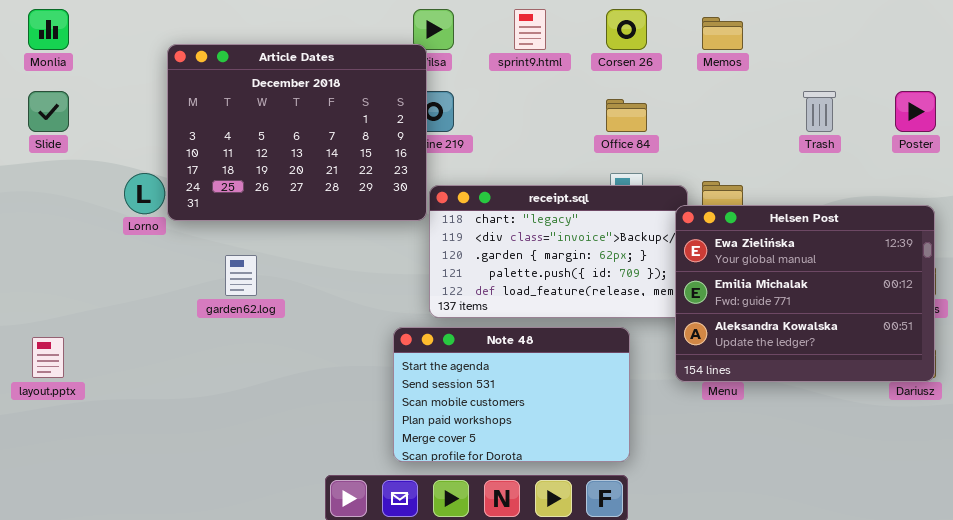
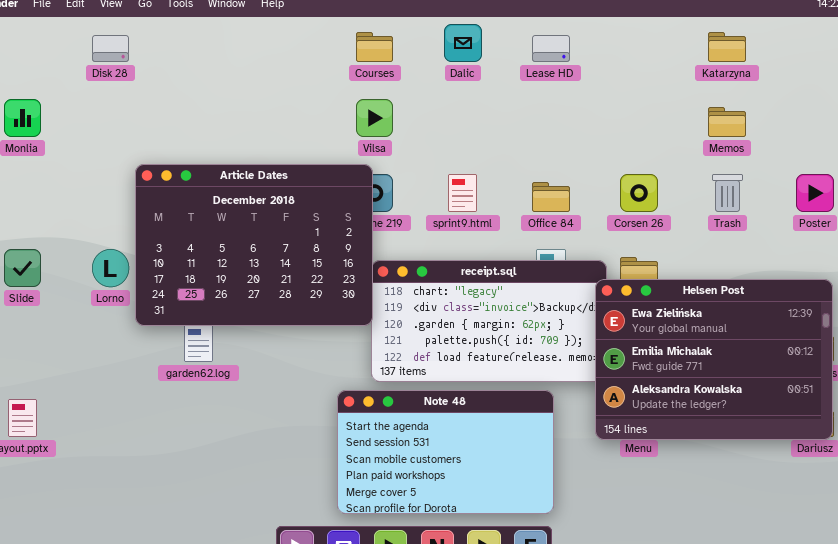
sprint9.html: [514,9,546,50] -> [448,174,477,212], moved
Corsen 26: [606,9,647,50] -> [620,174,658,212], moved
Memos: [702,17,743,50] -> [708,107,746,137], moved
Article Dates: [167,44,427,221] -> [135,164,373,326], moved
Slide: [28,91,69,132] -> [4,249,41,287], moved

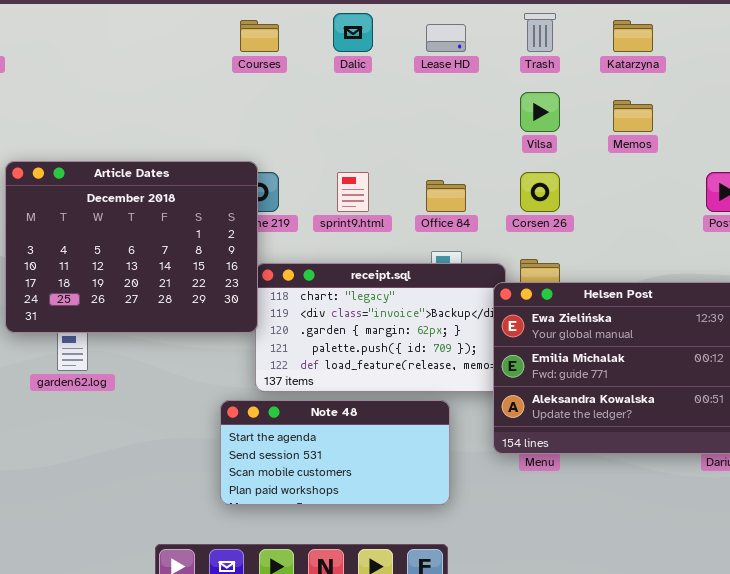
Vilsa: [356,99,393,137] -> [520,92,560,132], moved
Trash: [712,174,743,212] -> [524,13,556,52], moved
Note 48: [337,390,554,514] -> [220,400,450,505], resized

